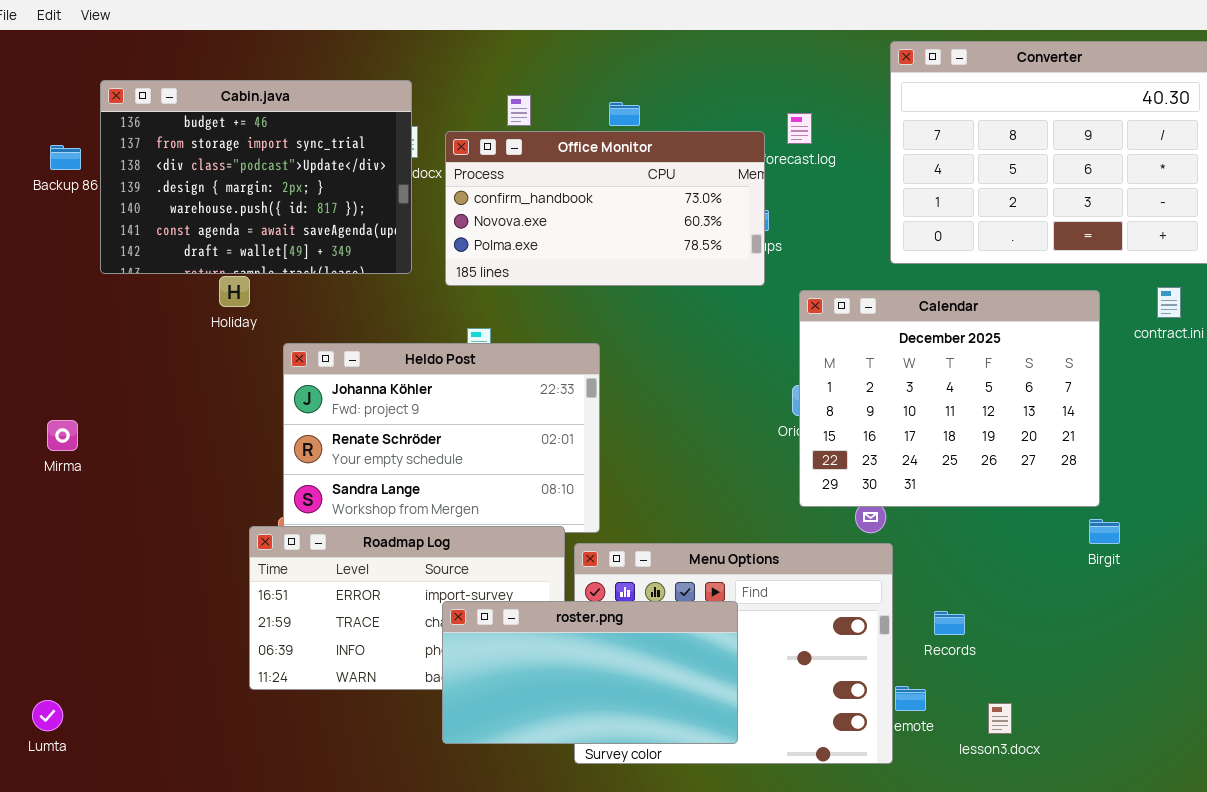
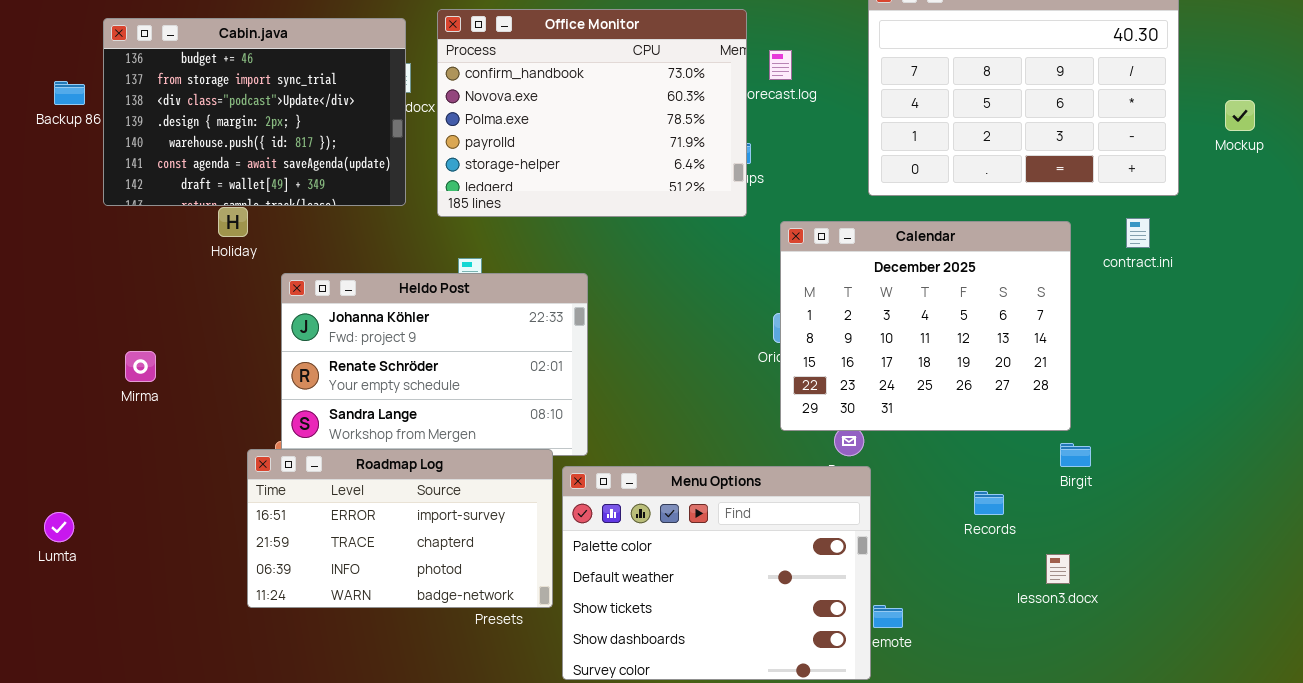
Office Monitor: [445,131,765,286] -> [437,9,747,217], resized
Mirma: [47,420,78,451] -> [125,351,156,382], moved
roster.png: [442,601,738,744] -> none, closed
Records: [934,611,965,635] -> [974,491,1004,515], moved
Lumta: [32,700,63,731] -> [44,512,74,542], moved
lesson3.docx: [988,703,1012,734] -> [1046,554,1070,584], moved

